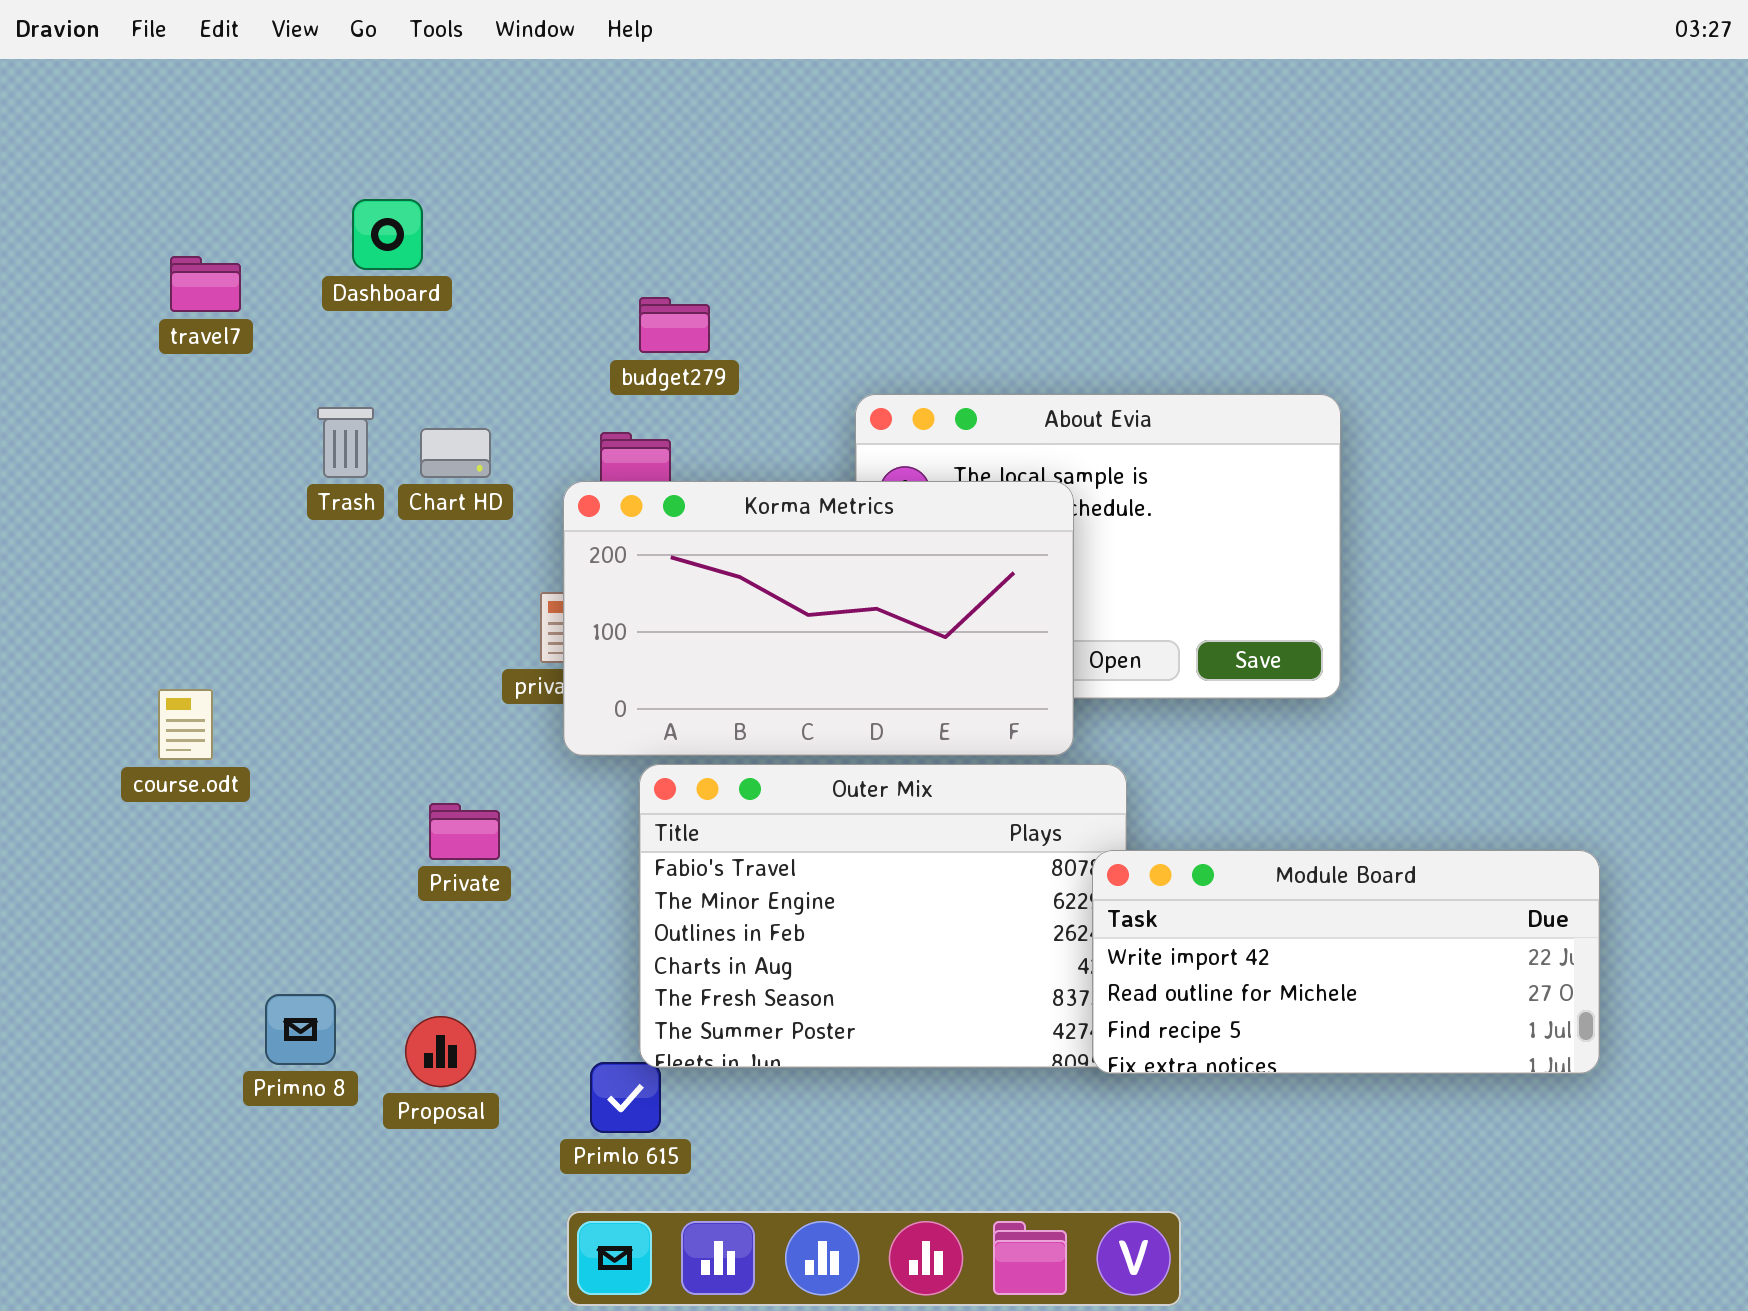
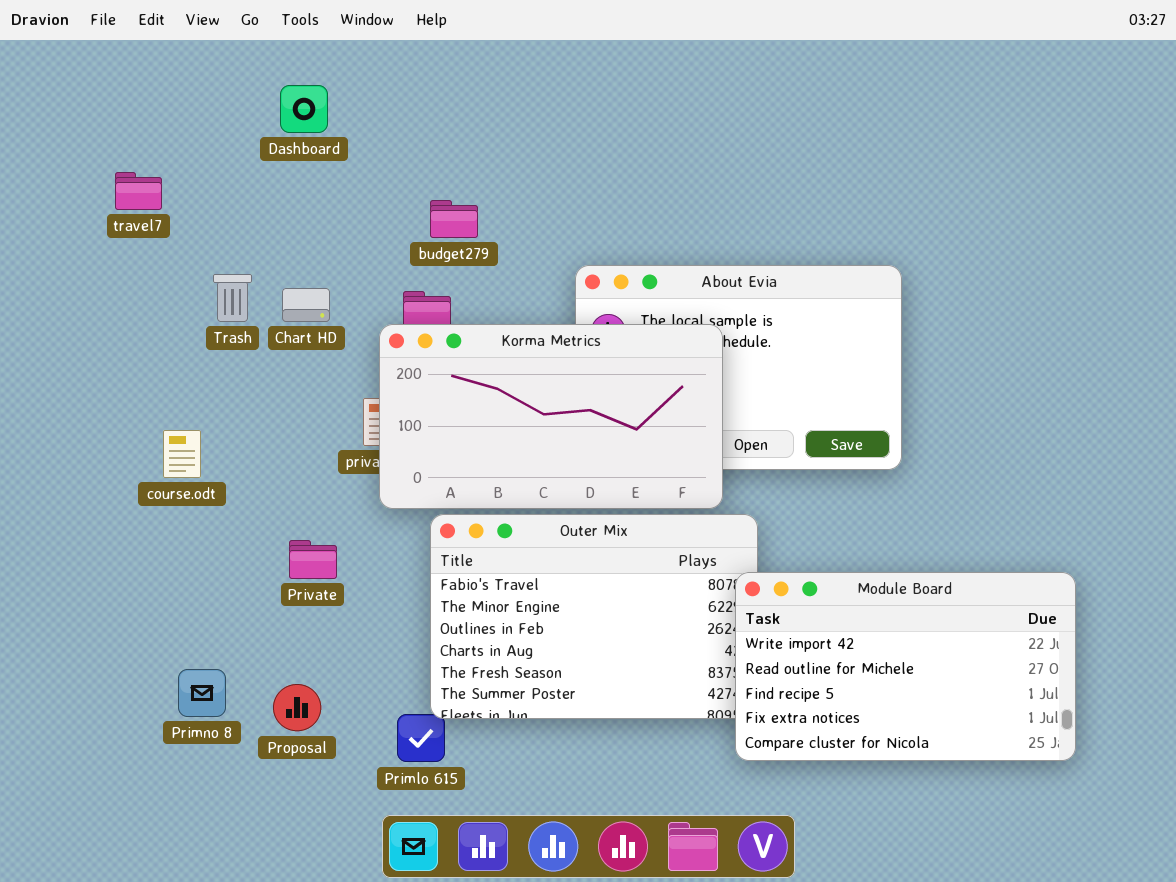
Dashboard: [352,199,423,270] -> [280,85,328,133], moved
course.odt: [158,689,213,760] -> [163,430,201,478], moved
Module Board: [1092,850,1600,1074] -> [735,572,1076,761], resized

